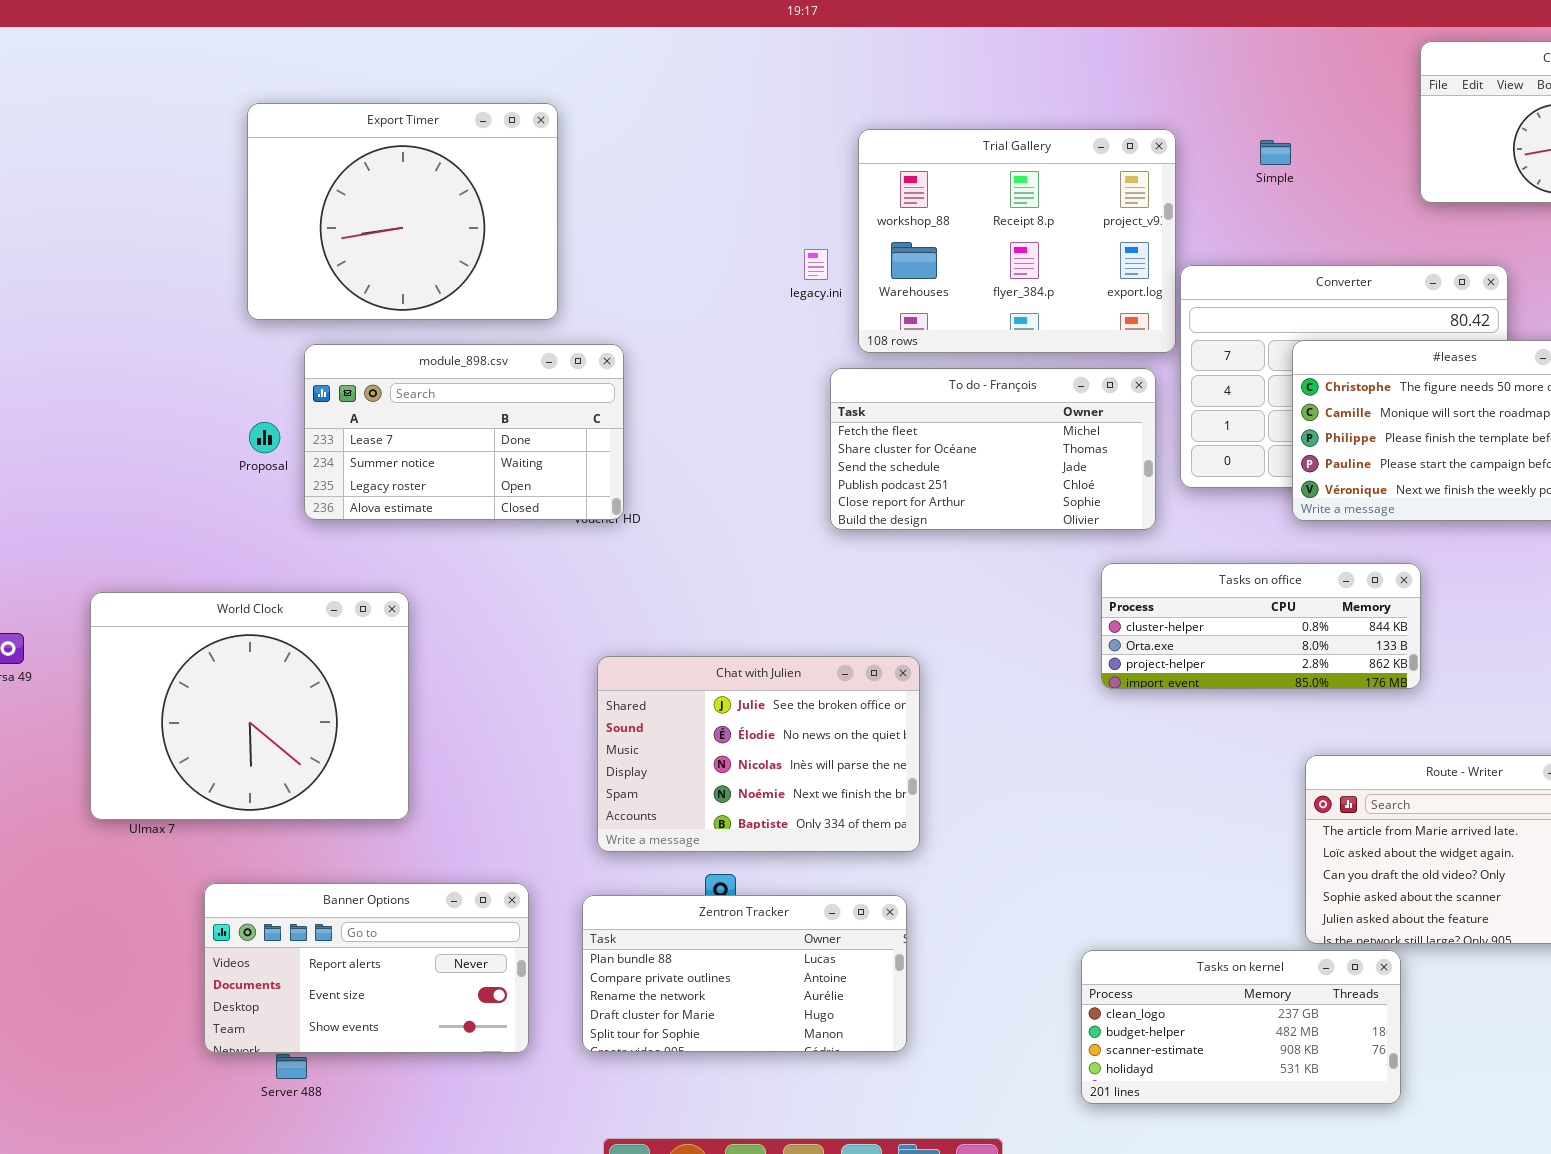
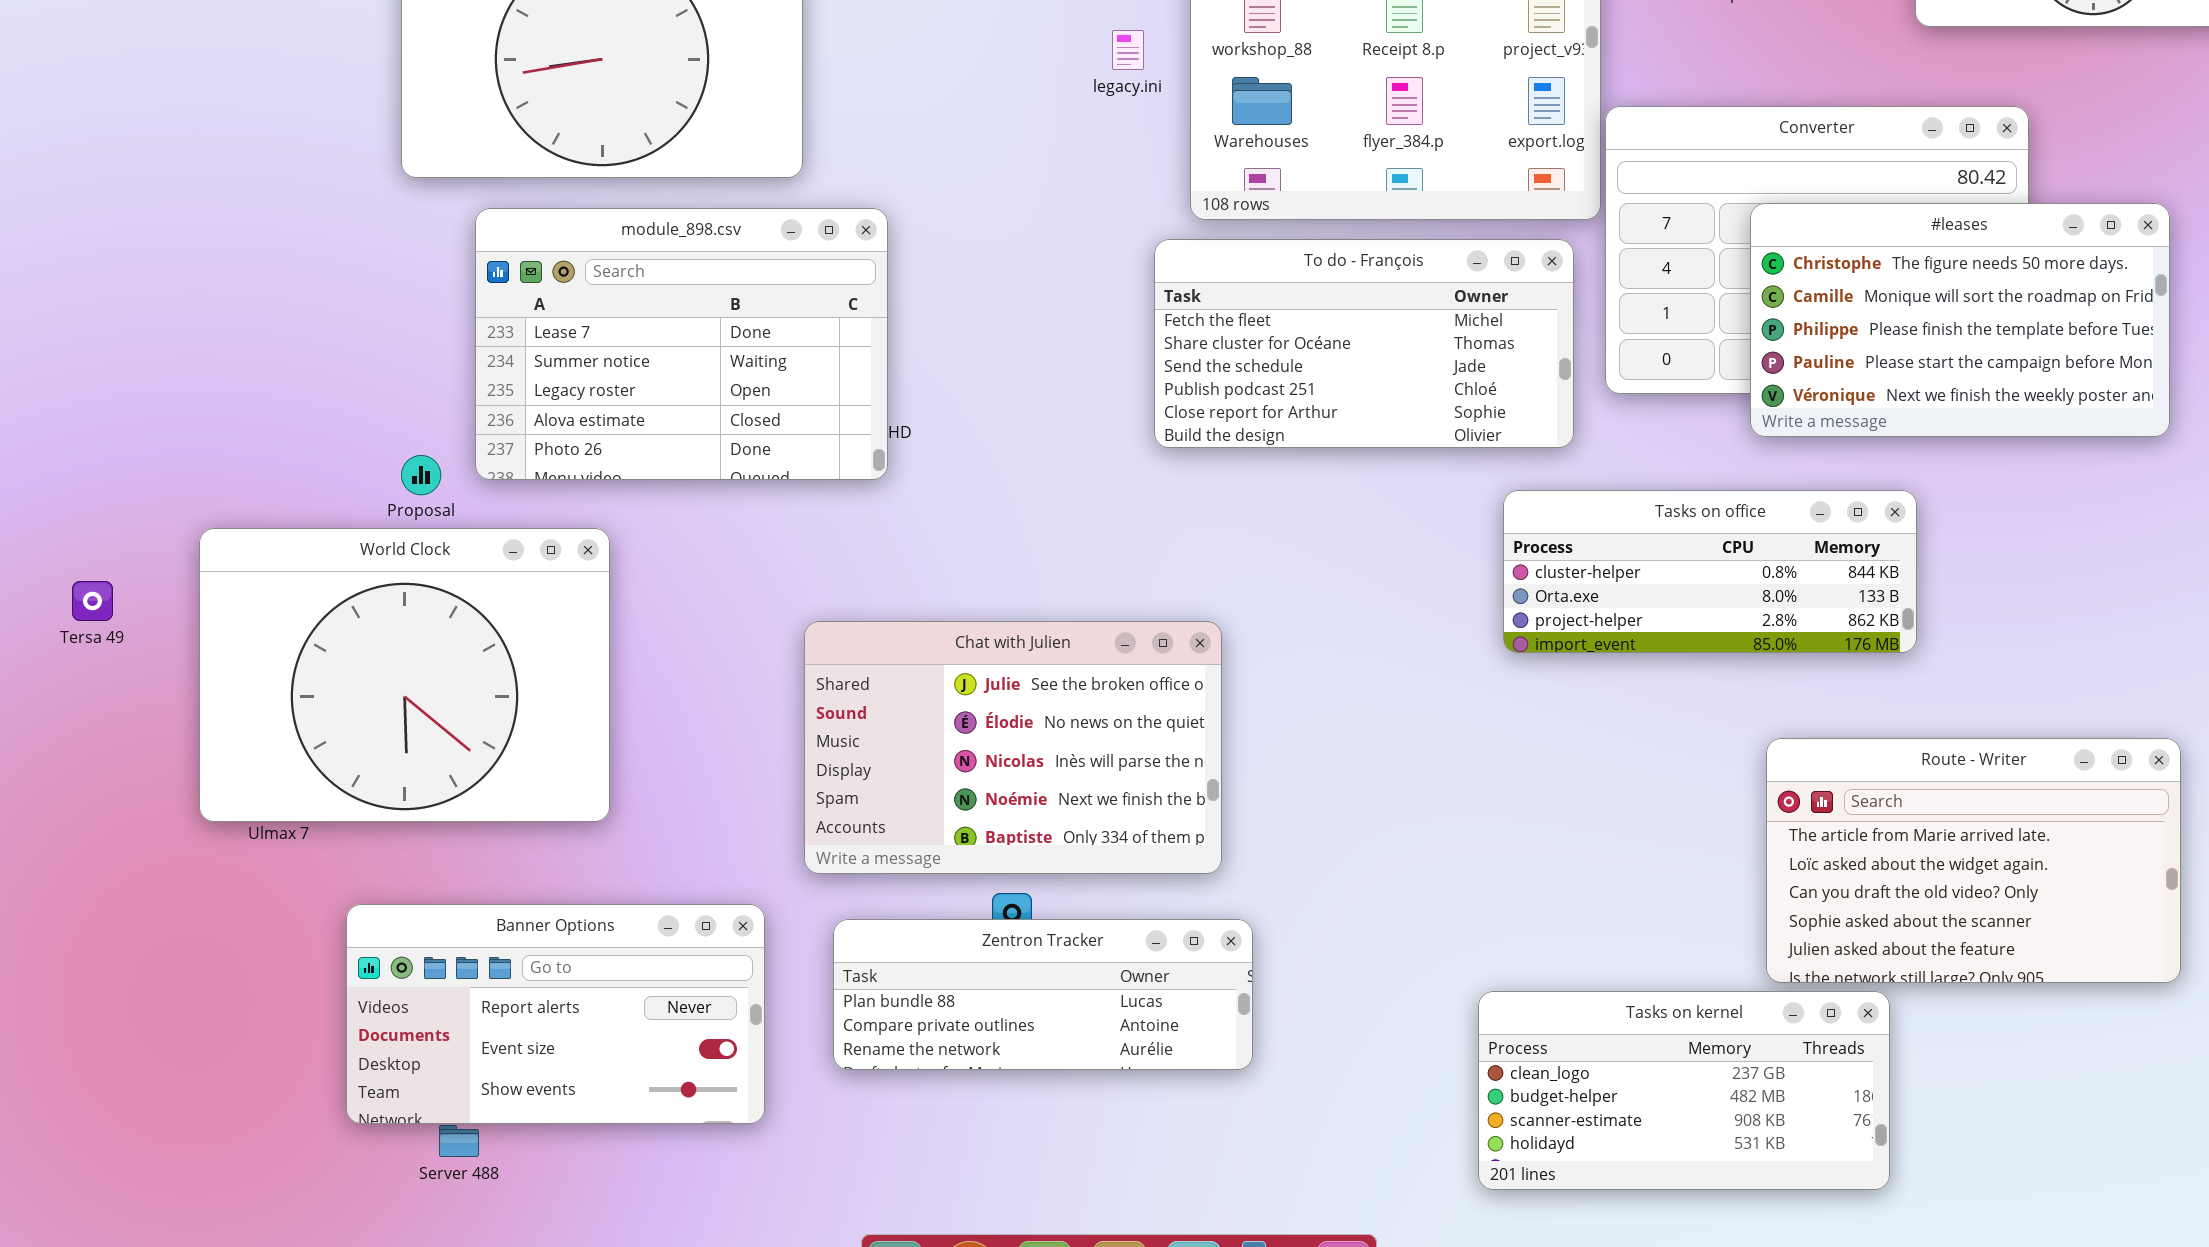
legacy.ini: [804,249,828,280] -> [1112,30,1144,70], moved
module_898.csv: [304,344,624,520] -> [475,208,888,480], resized
Proposal: [249,422,280,453] -> [401,455,441,495], moved
Chat with Julien: [597,656,920,852] -> [804,621,1222,874], moved
Zentron Tracker: [582,895,907,1052] -> [833,919,1253,1070], resized

